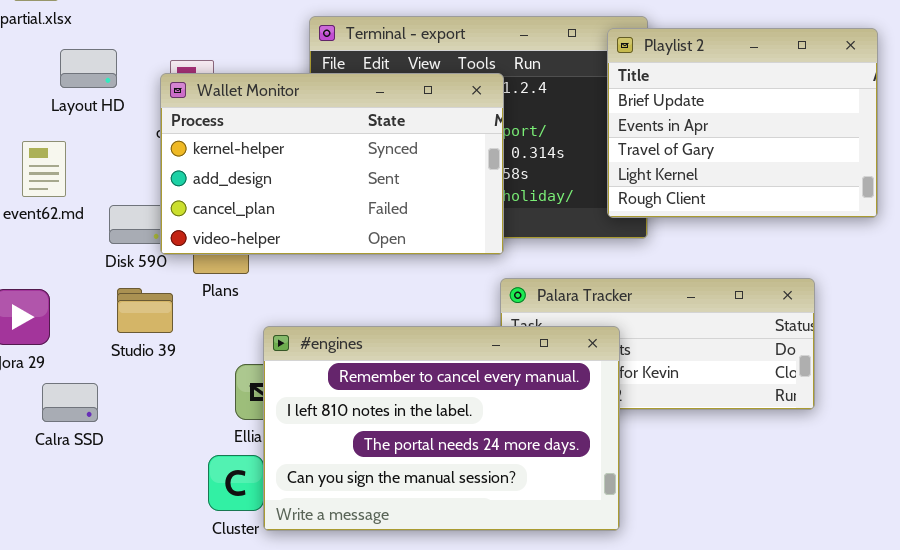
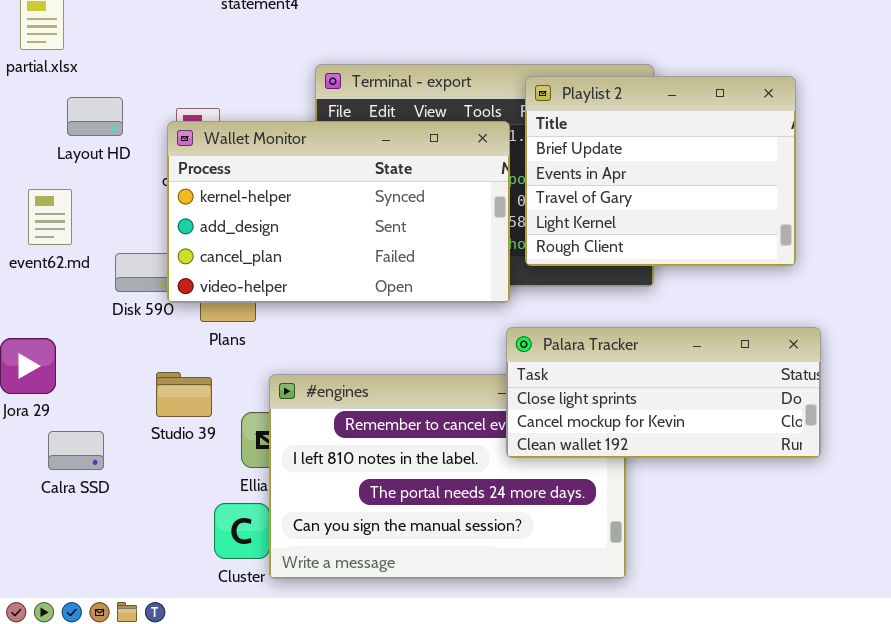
Playlist 2: [607,28,878,218] -> [525,76,796,266], moved
Palara Tracker: [500,278,815,410] -> [506,327,821,458], raised
Studio 39: [117,288,173,333] -> [156,372,212,417], moved

